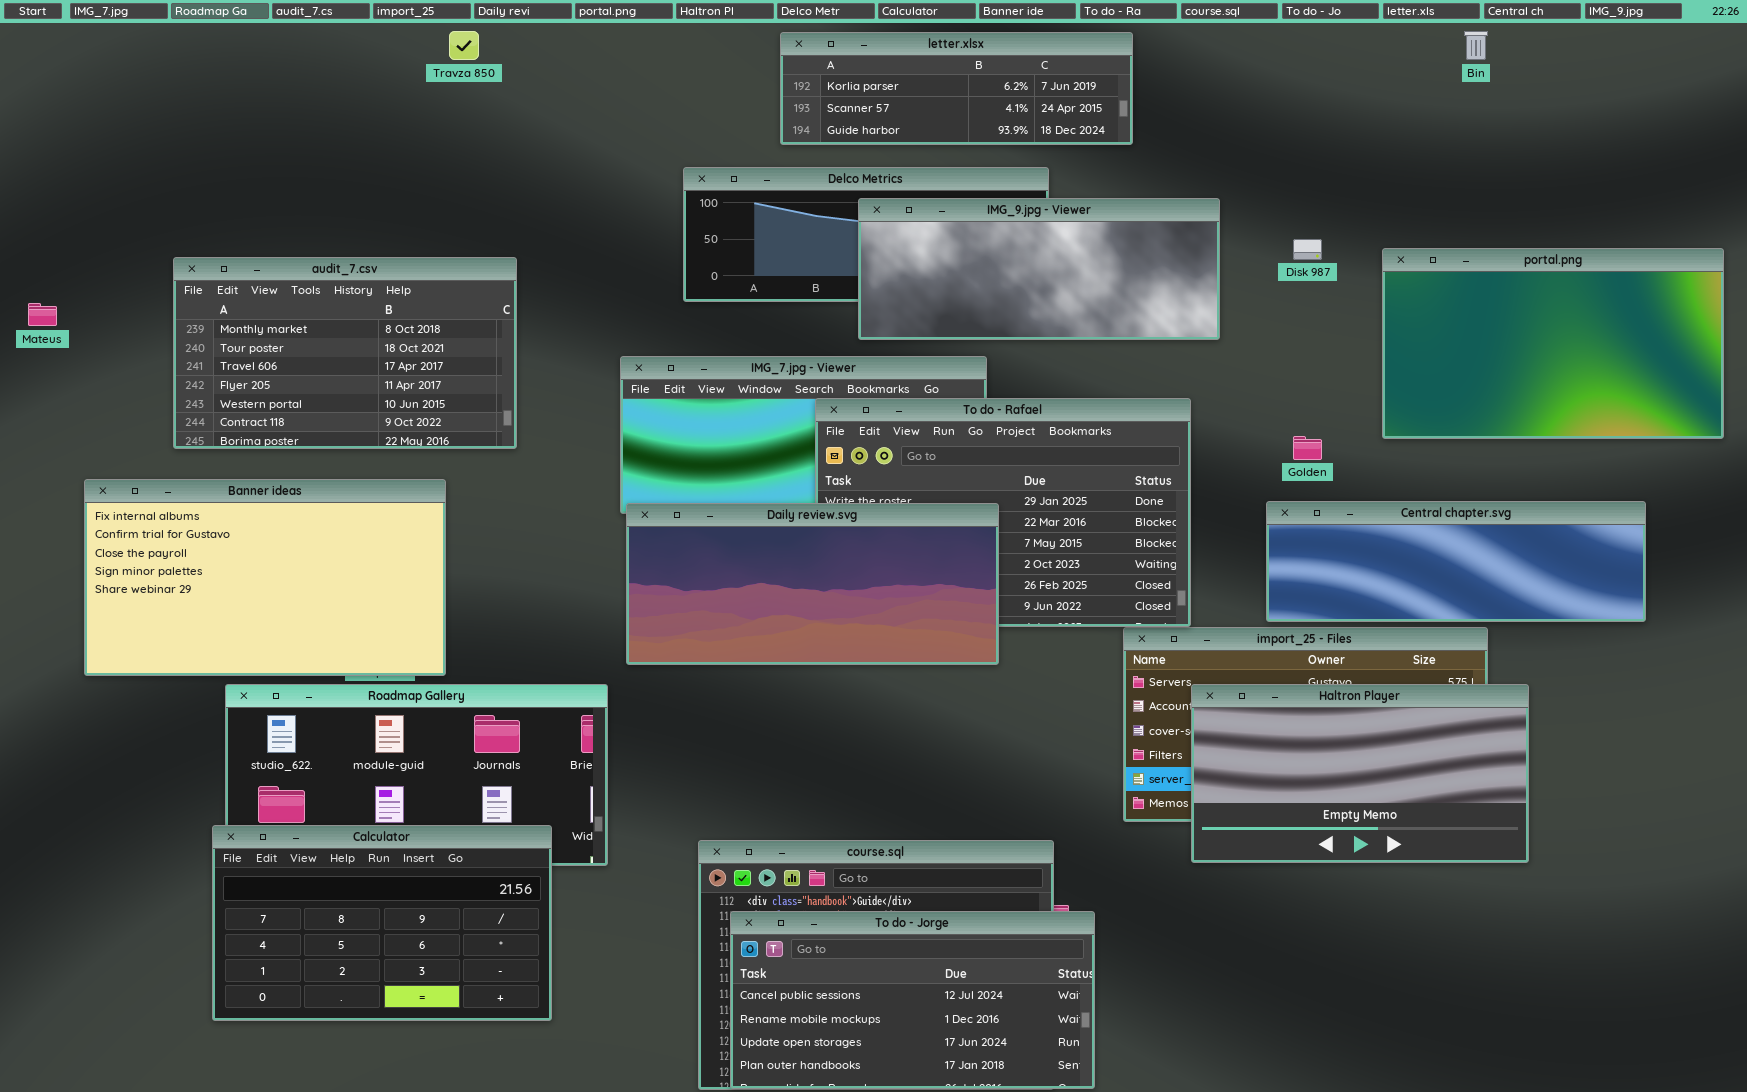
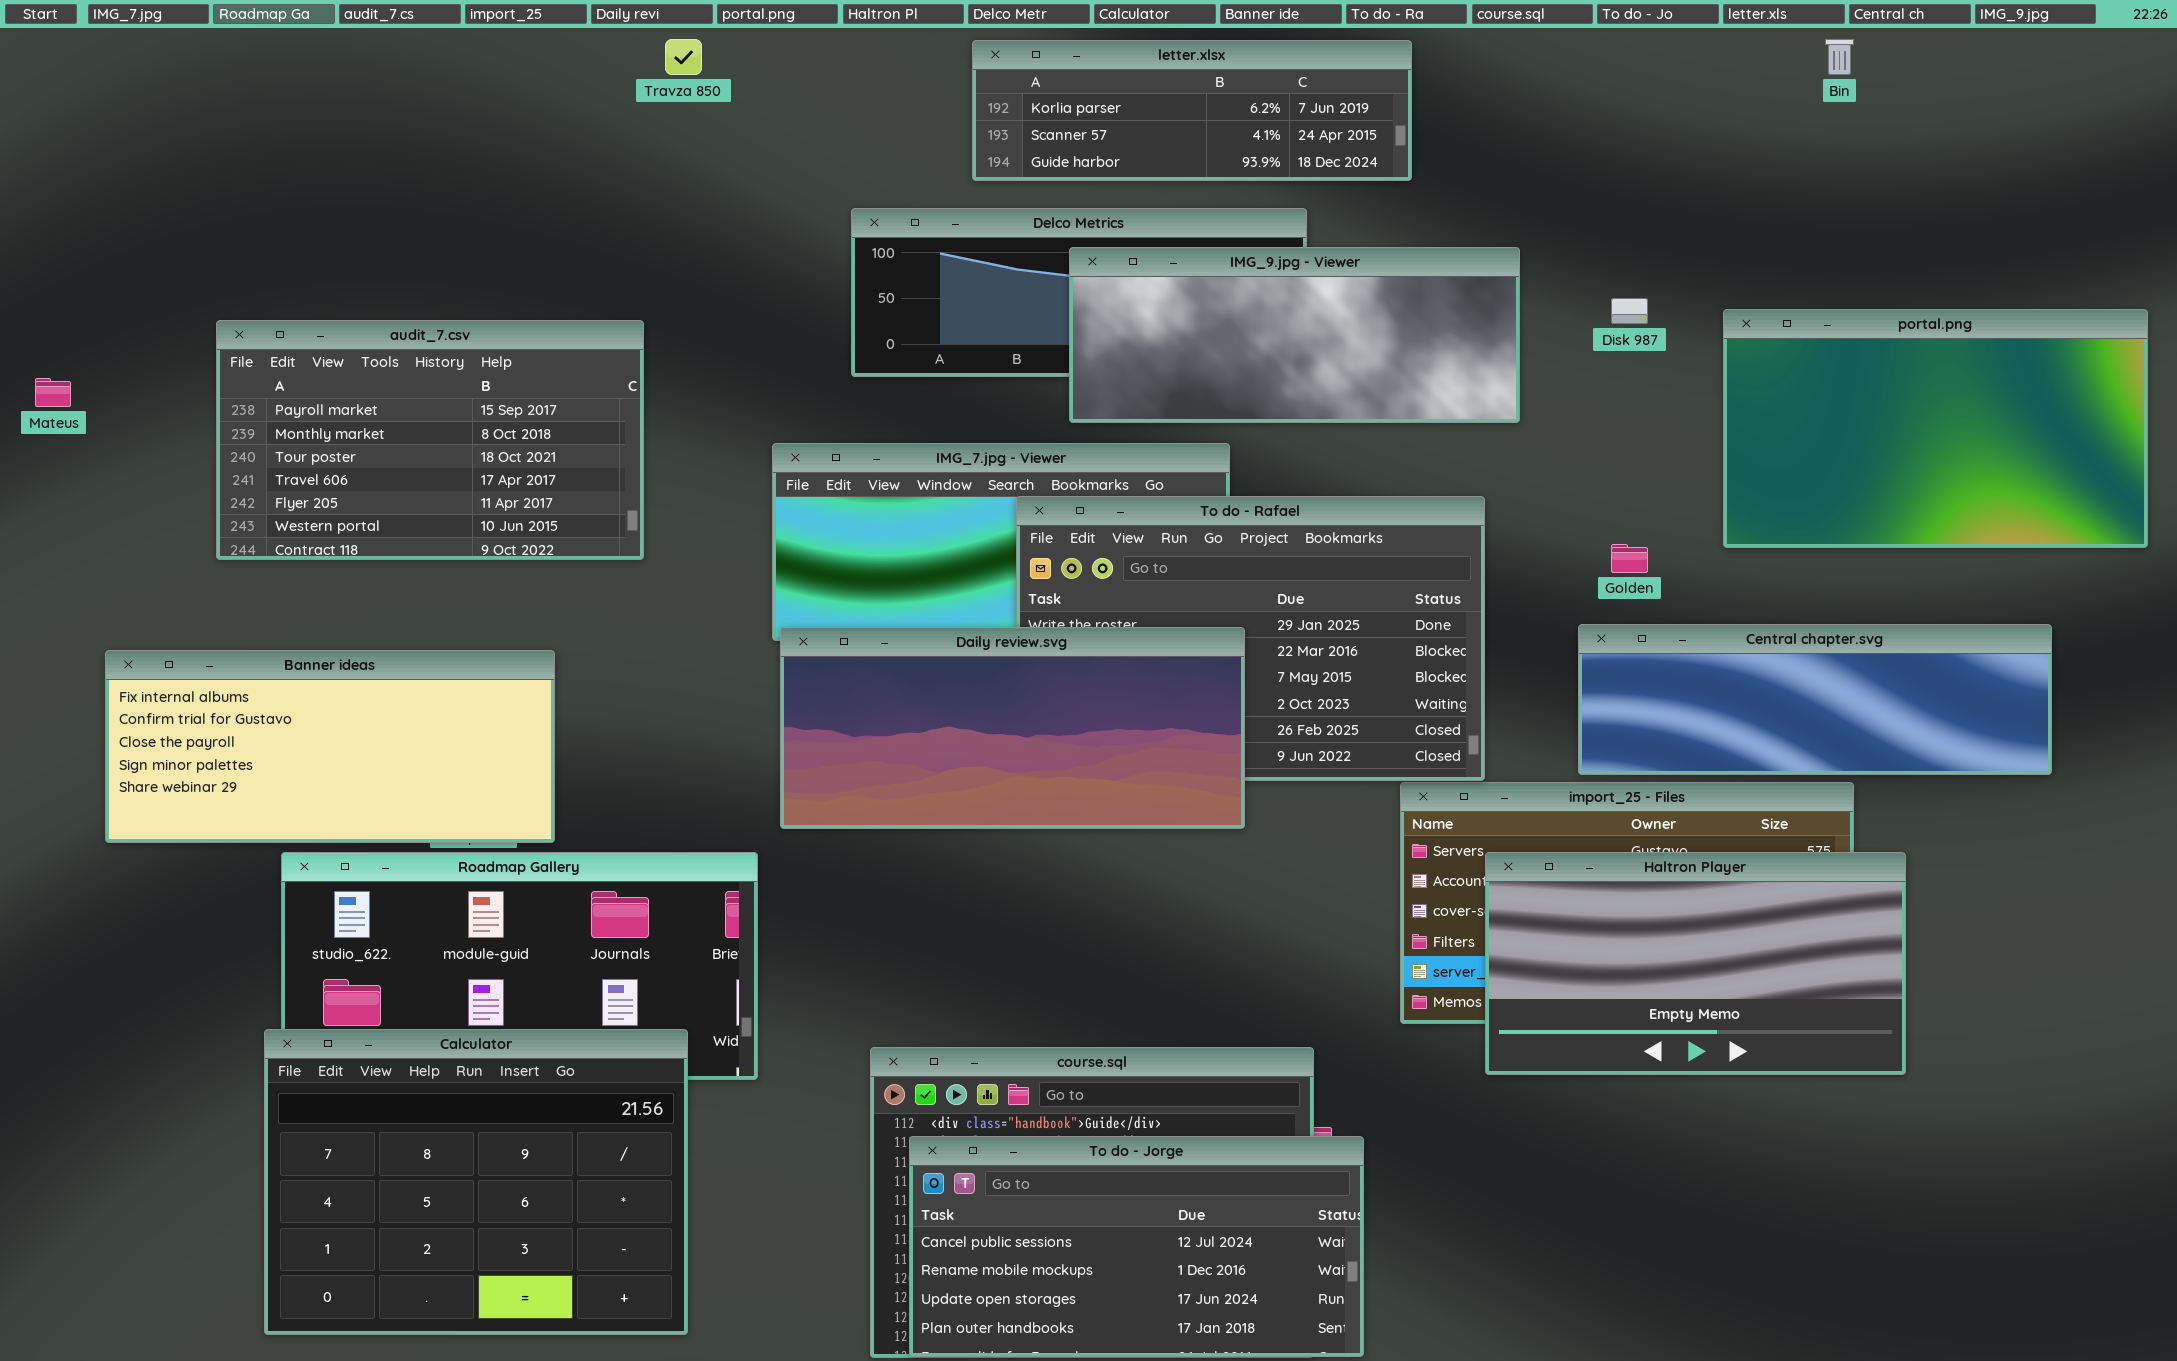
Travza 850: [449,31,479,60] -> [665,39,702,75], moved
audit_7.csv: [173,257,517,449] -> [216,320,644,560], scrolled up 1 row
Banner ideas: [84,479,446,676] -> [105,650,555,843], resized
Calculator: [212,825,552,1021] -> [264,1029,688,1335], resized

